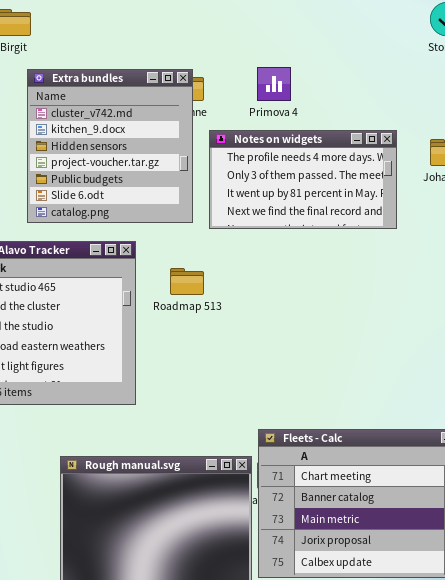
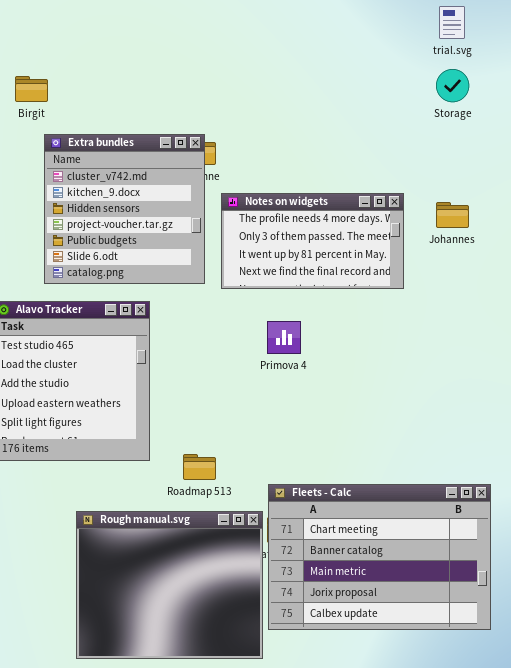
Primova 4: [257,67,291,101] -> [267,321,301,354], moved
Roadmap 513: [170,268,204,295] -> [183,454,216,480], moved

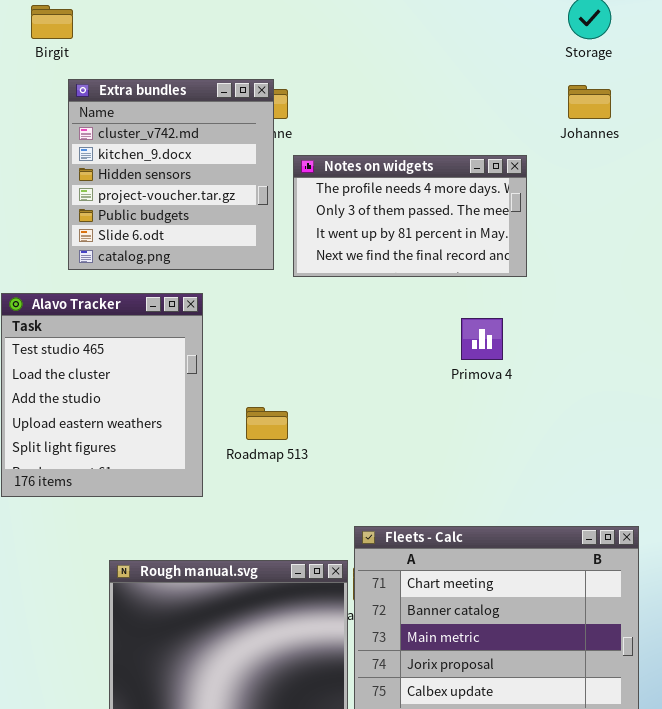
Johannes: [436,202,469,228] -> [568,85,611,119], moved
Primova 4: [267,321,301,354] -> [461,318,503,360], moved
Roadmap 513: [183,454,216,480] -> [246,407,288,440], moved

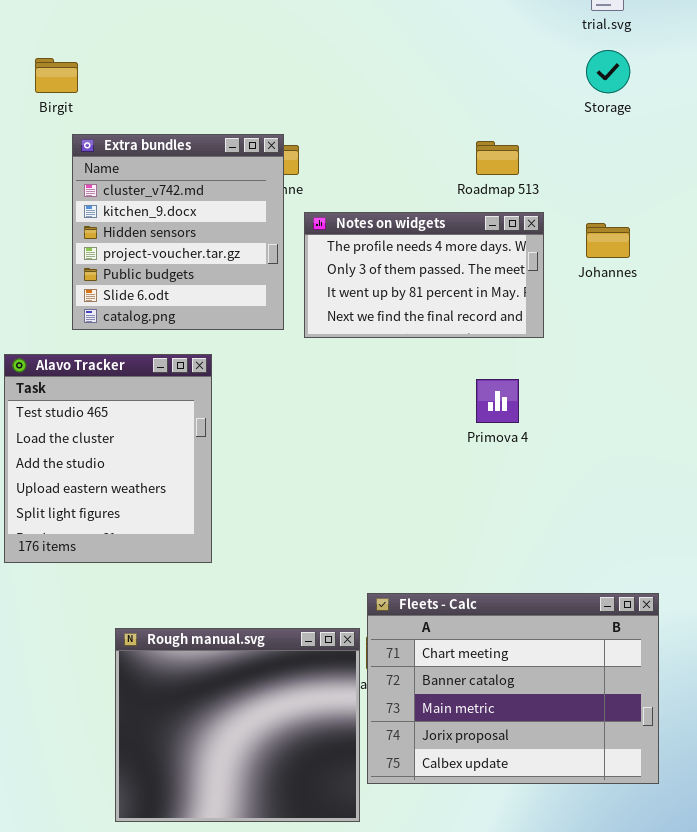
Johannes: [568,85,611,119] -> [586,223,630,258], moved
Roadmap 513: [246,407,288,440] -> [476,141,519,175], moved

